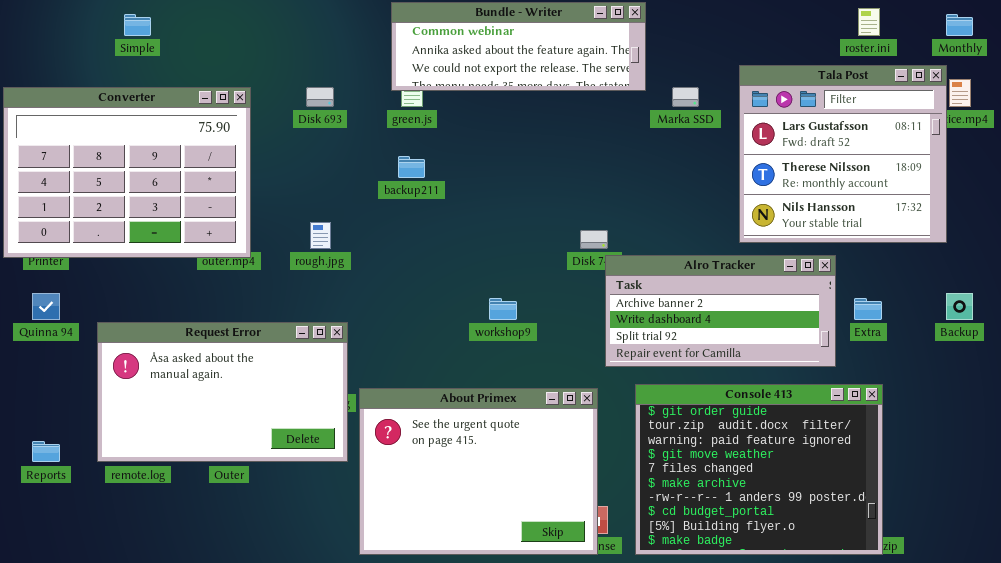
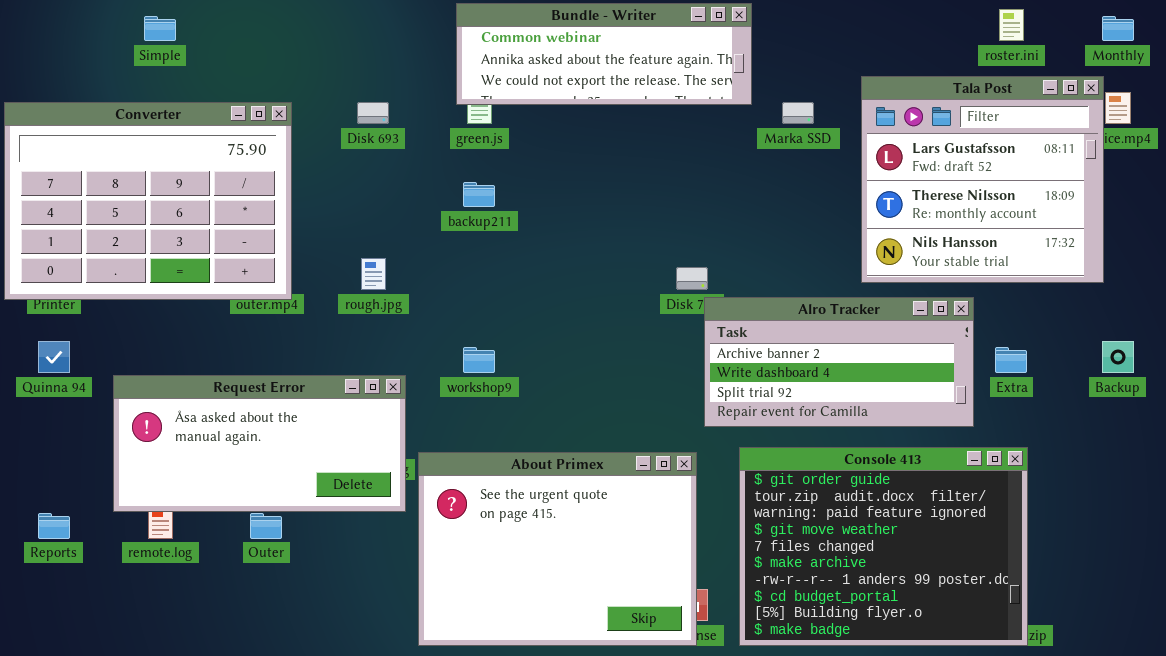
workshop9: [489,298,517,320] -> [463,347,495,373], moved
Request Error: [97,322,348,462] -> [113,375,406,512], resized

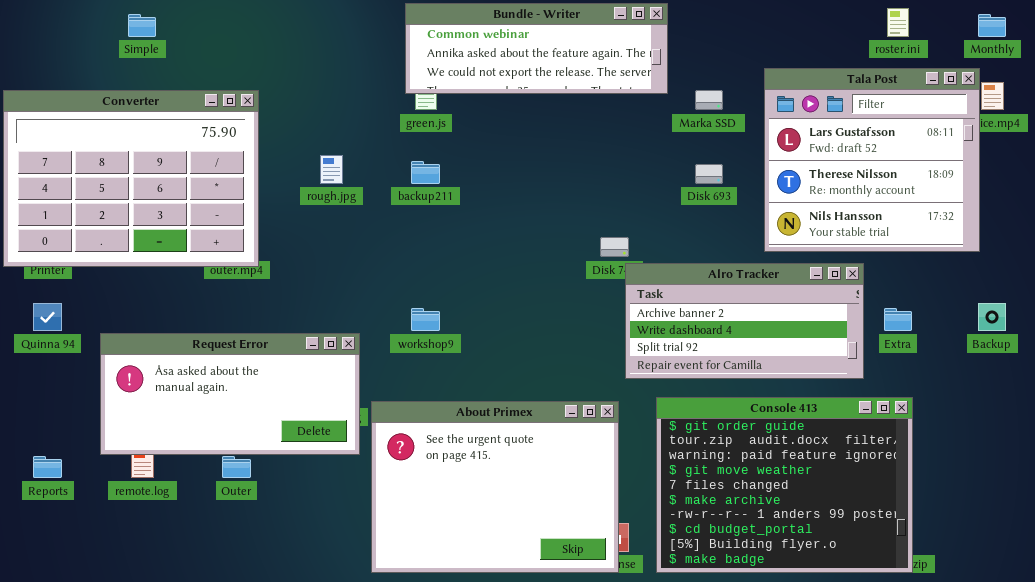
Disk 693: [357,102,389,124] -> [695,164,723,184], moved
rough.jpg: [361,258,386,290] -> [320,155,343,184], moved

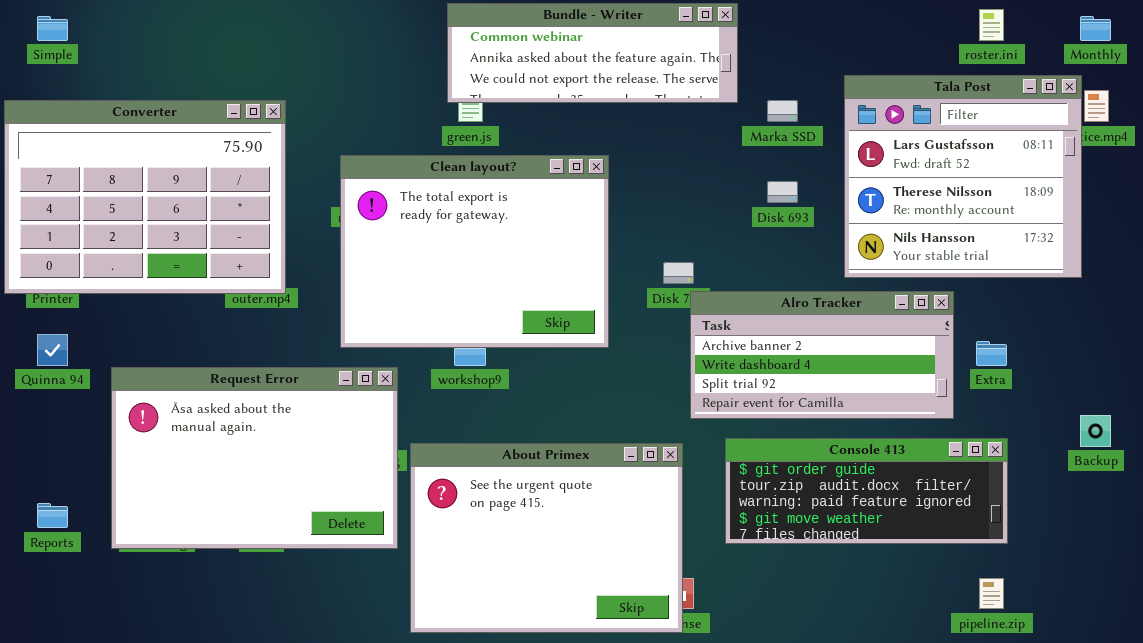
Simple: [128,14,156,37] -> [37,16,68,41], moved
Clean layout?: none -> [340,155,609,348], opened
Backup: [978,303,1006,331] -> [1080,415,1111,447], moved
Request Error: [100,333,360,455] -> [111,367,398,549], resized
Console 413: [656,397,913,573] -> [725,438,1008,544], resized

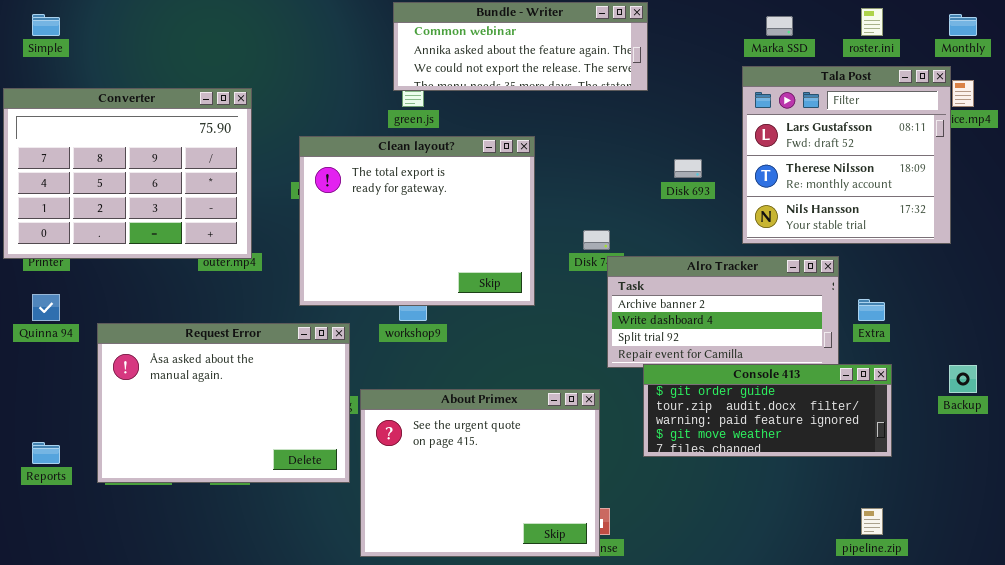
Marka SSD: [767,100,798,122] -> [766,16,793,36], moved
Console 413: [725,438,1008,544] -> [643,364,892,457], moved

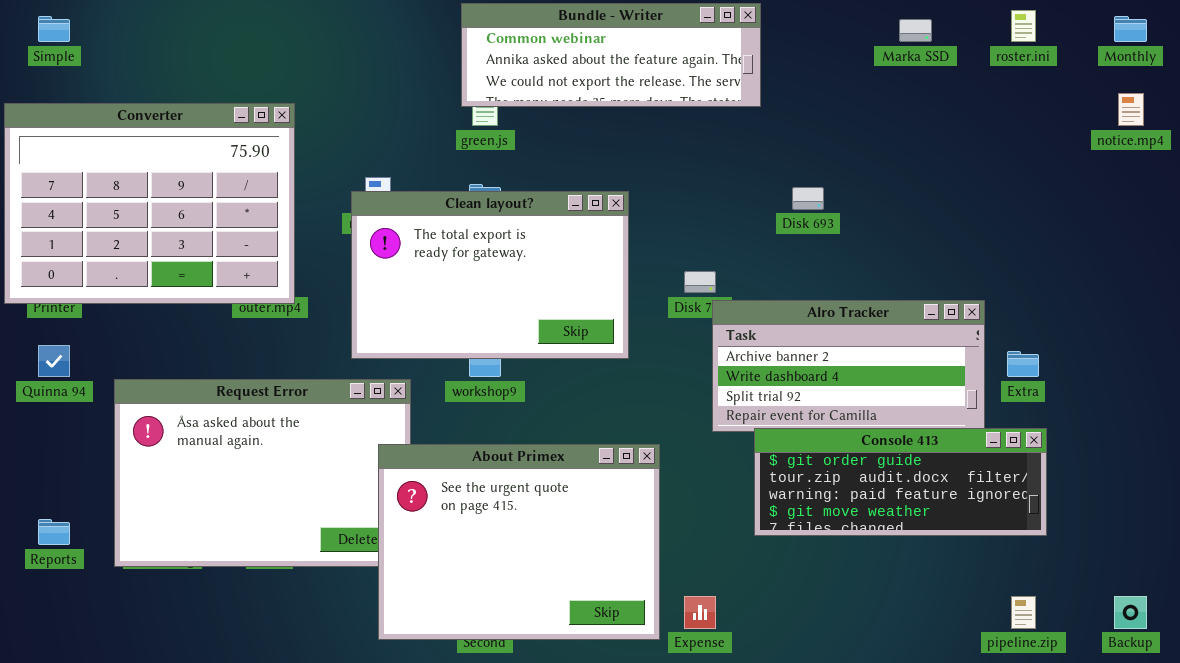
Tala Post: [742,66,951,244] -> none, closed
Clean layout?: [299,136,535,306] -> [351,191,629,359], resized
Backup: [949,365,977,393] -> [1114,596,1147,629], moved
About Primex: [360,389,600,557] -> [378,444,660,640], moved

